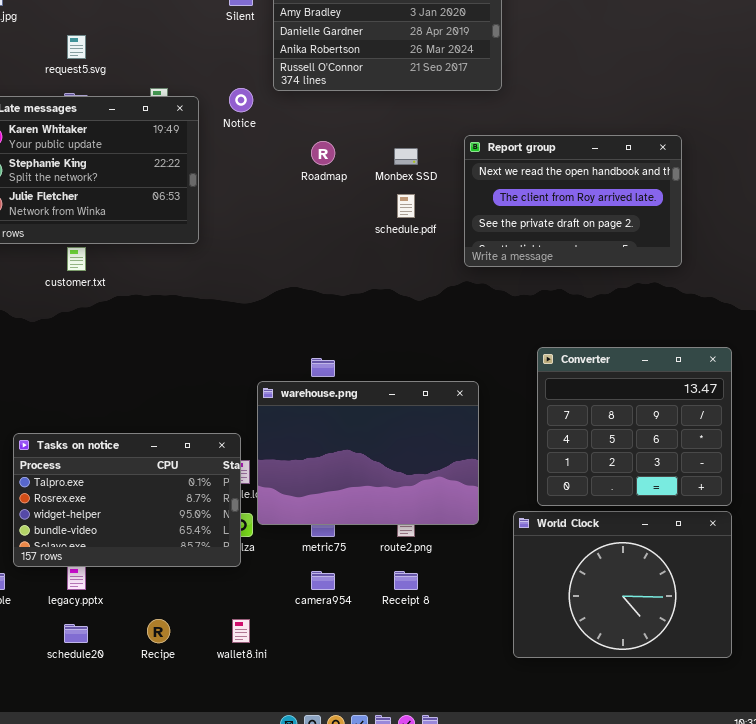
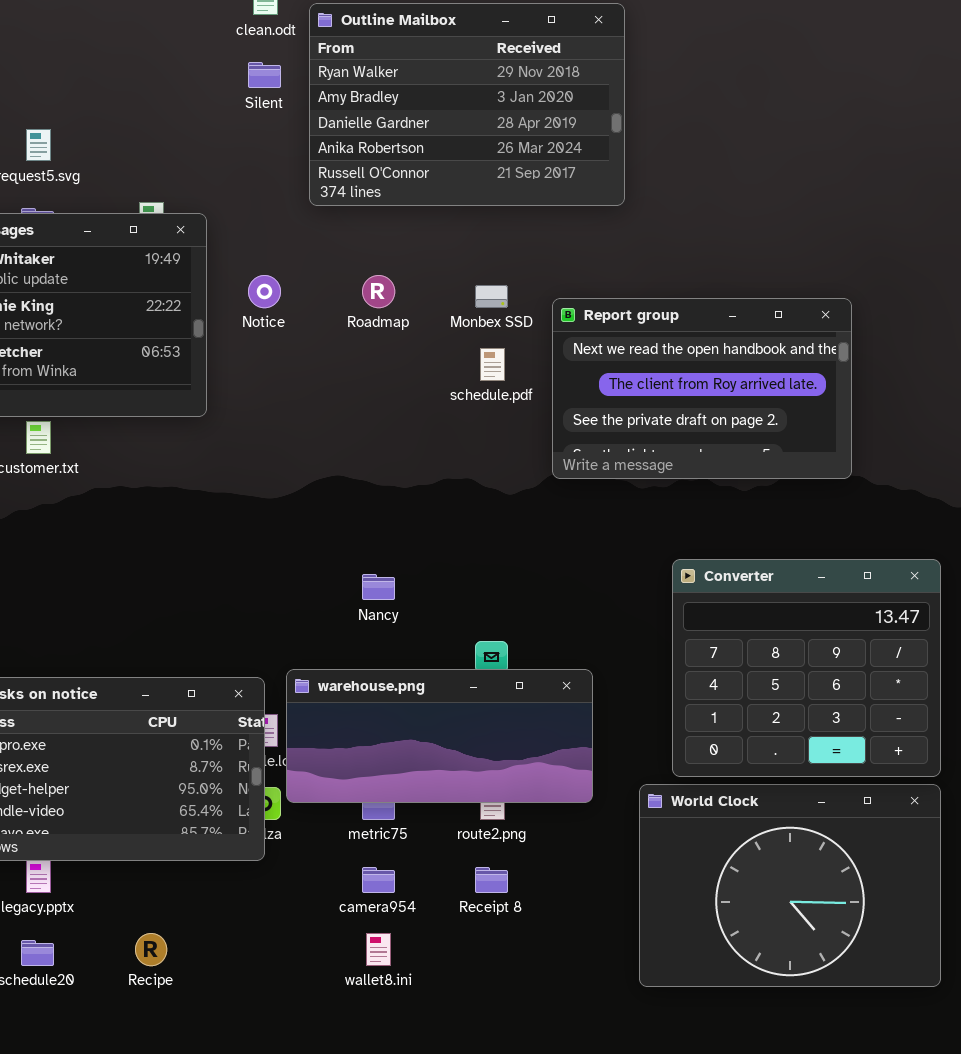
Notice: [229,88,253,112] -> [248,275,281,308], moved
Report group: [464,135,682,267] -> [552,298,852,479], moved
warehouse.png: [257,381,479,525] -> [286,669,593,803], resized
wallet8.ini: [232,619,250,643] -> [366,933,391,966], moved

